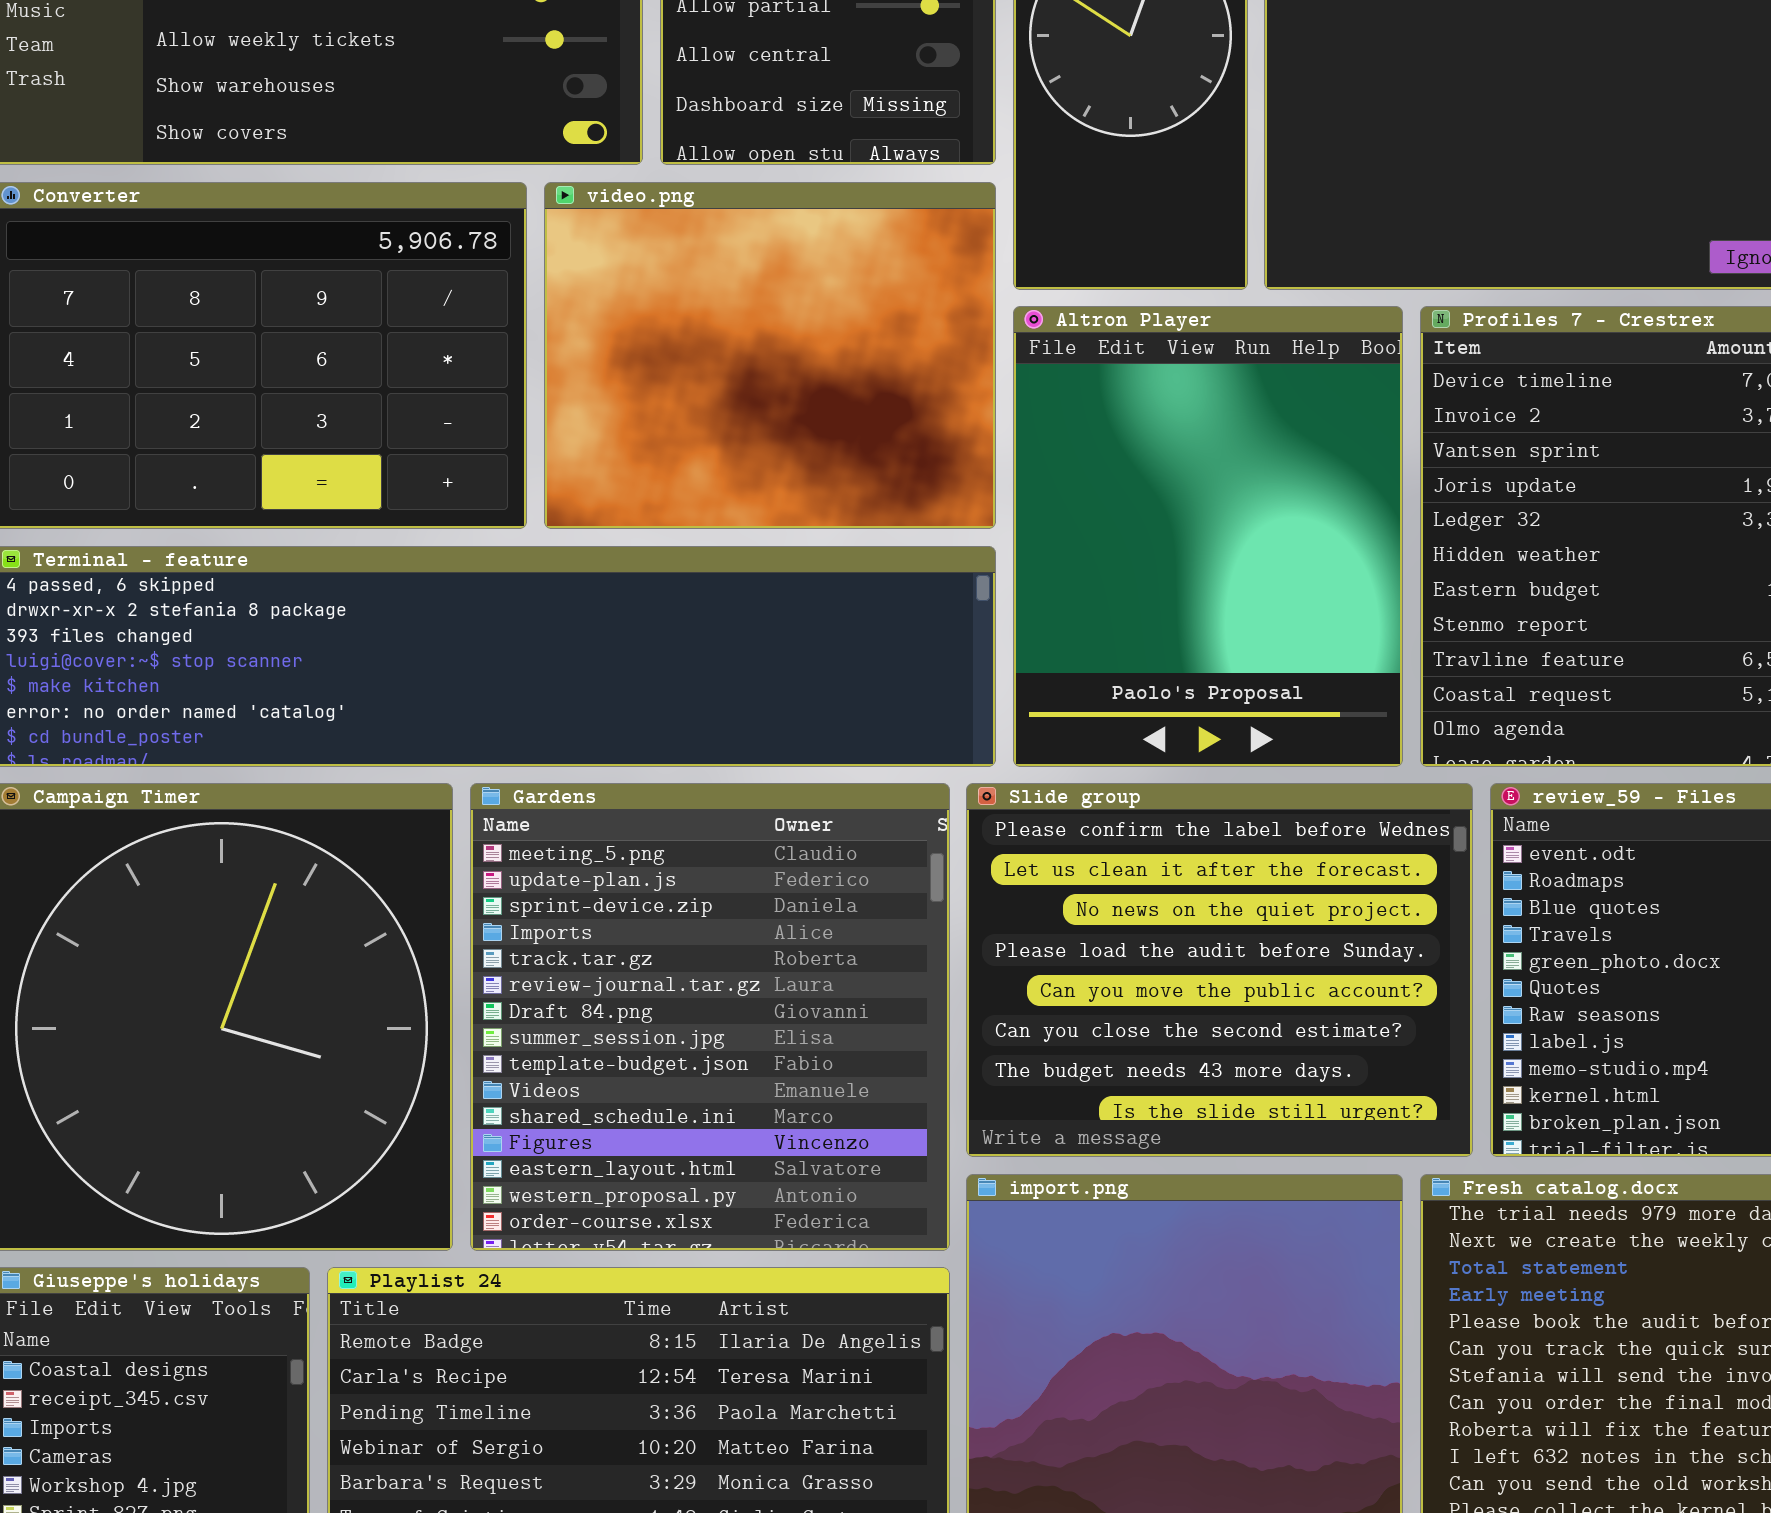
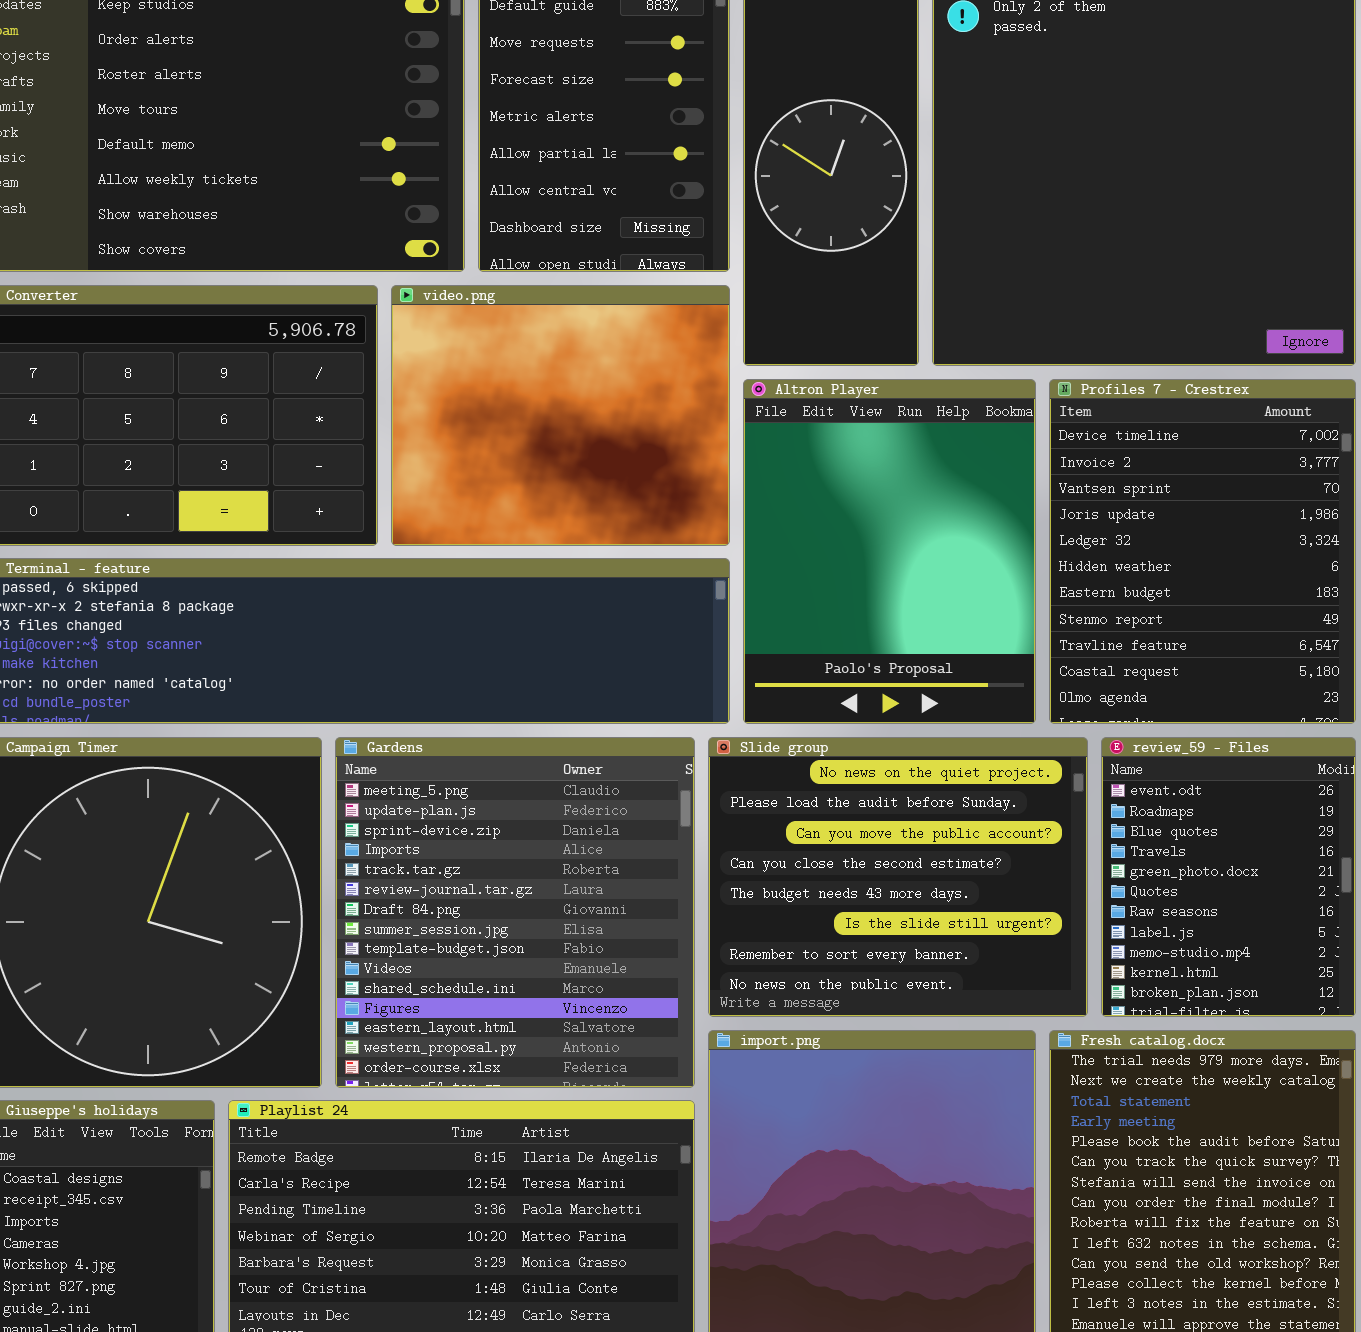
Slide group: [966,783,1473,1157] -> [708,737,1088,1017], scrolled down 2 rows

